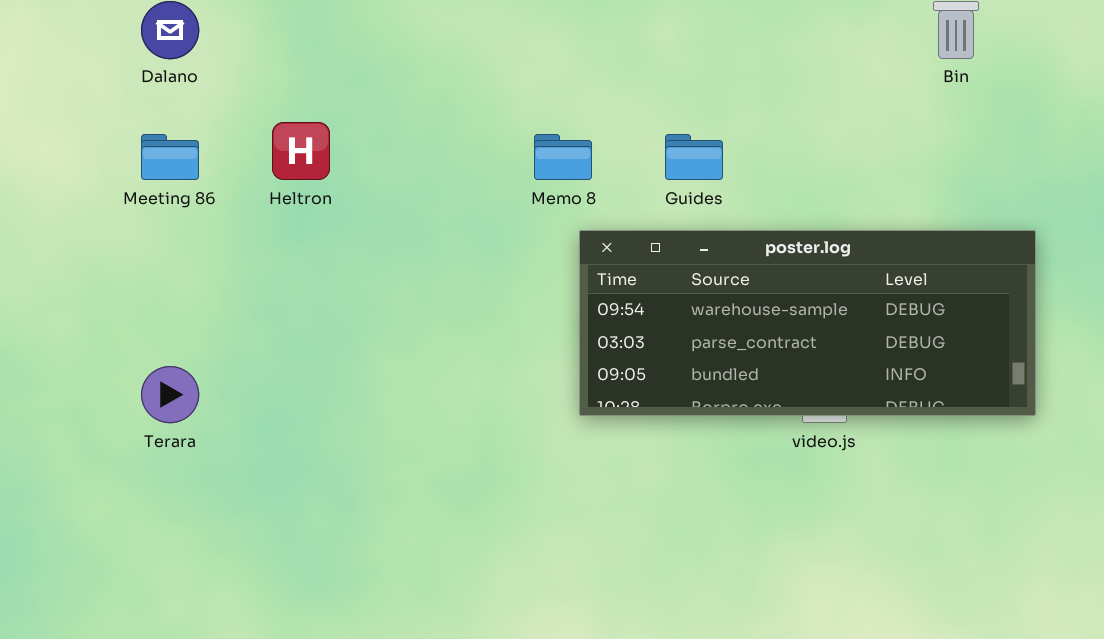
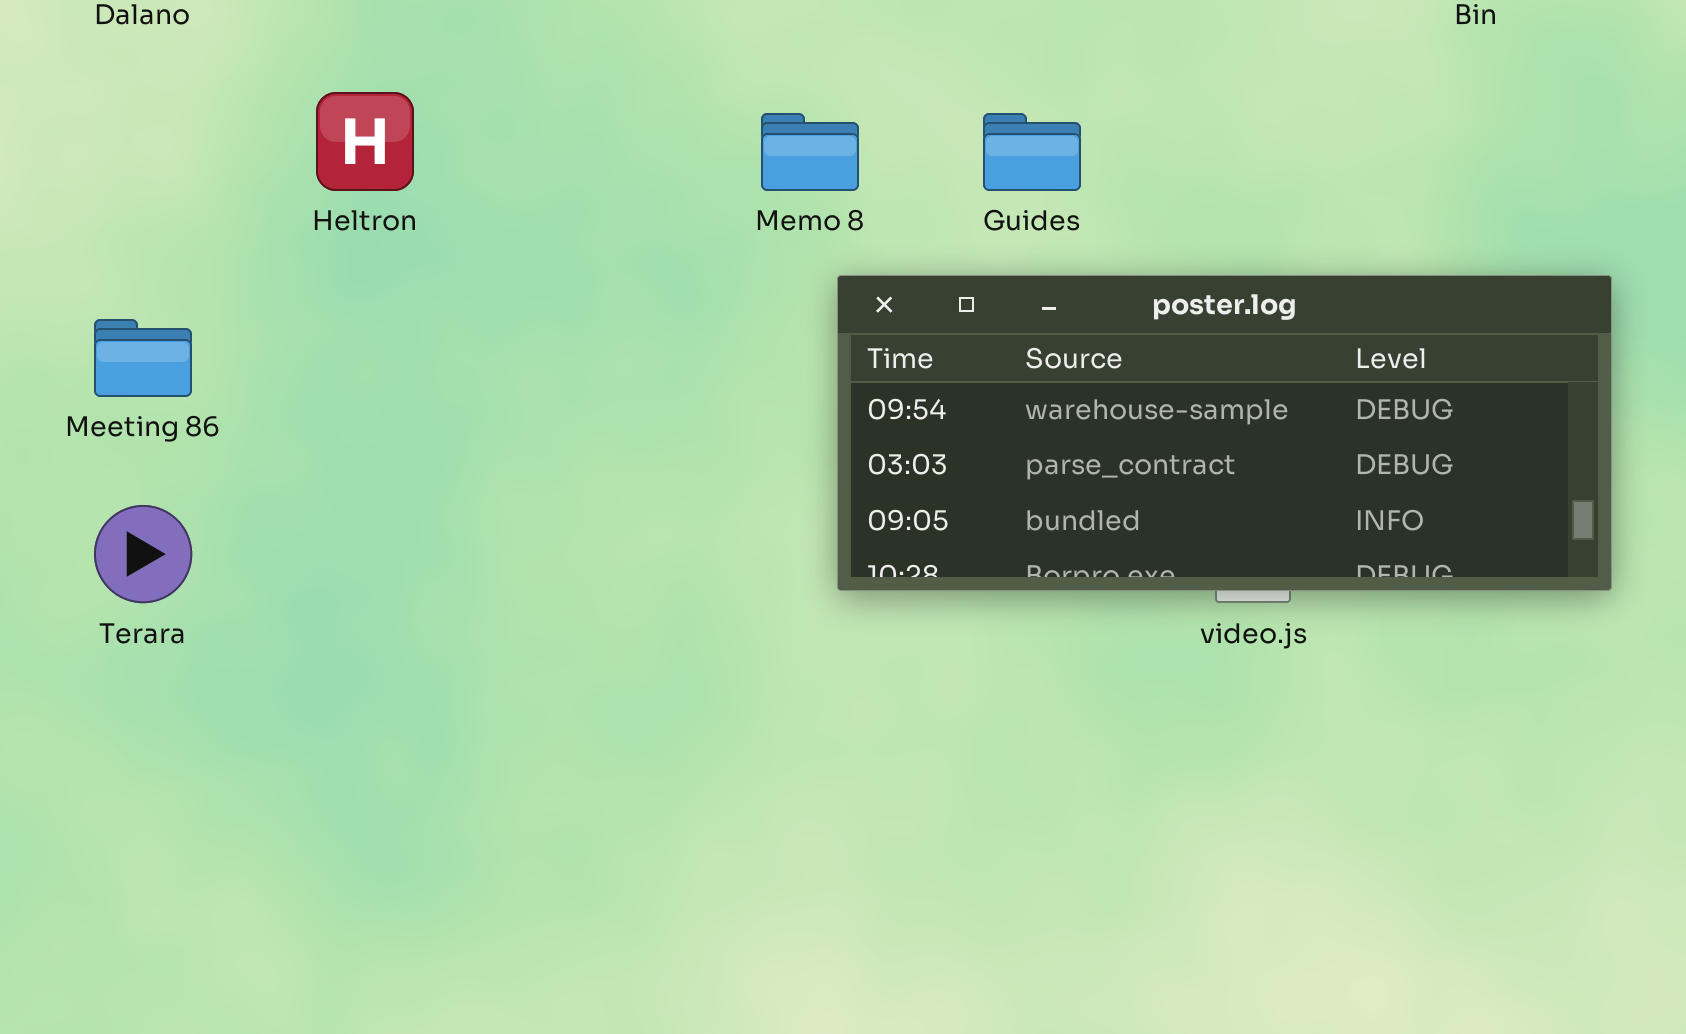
Meeting 86: [141,134,199,180] -> [94,319,192,397], moved

